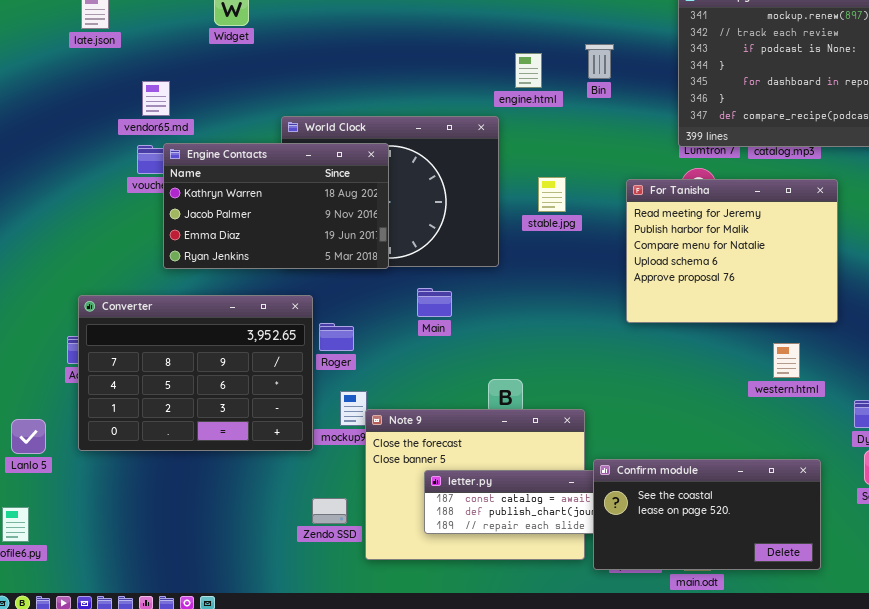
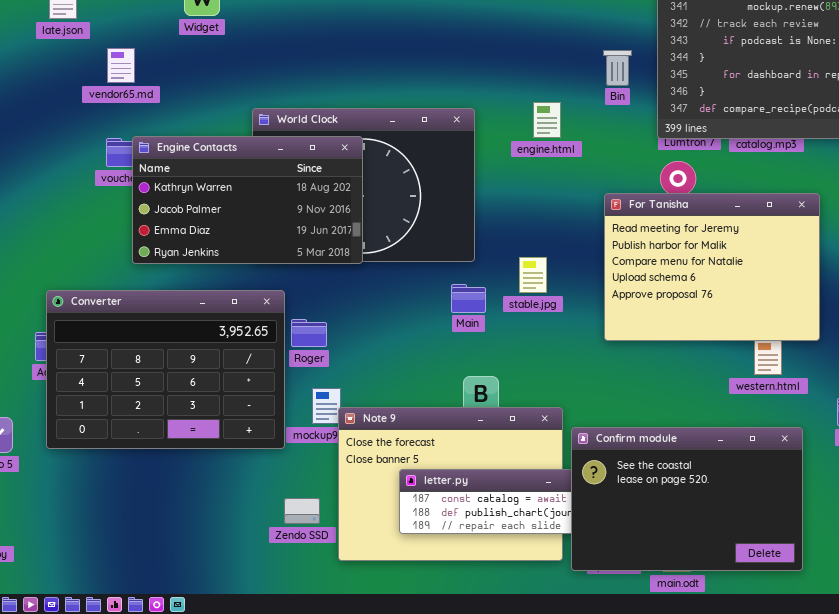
Bin: [585,44,614,79] -> [603,50,632,86], moved
engine.html: [515,53,542,88] -> [533,102,561,138], moved
vendor65.md: [142,81,170,116] -> [107,48,135,83], moved
stable.jpg: [538,177,566,212] -> [519,257,547,293], moved
For Tanisha: [626,179,838,323] -> [604,193,820,341], moved
Main: [417,288,452,317] -> [451,284,486,313], moved
Confirm module: [593,459,821,570] -> [571,427,803,571], resized

